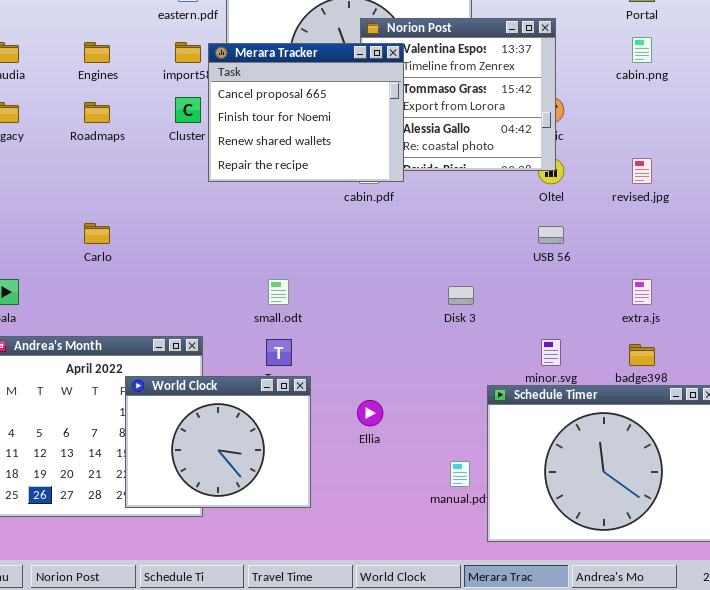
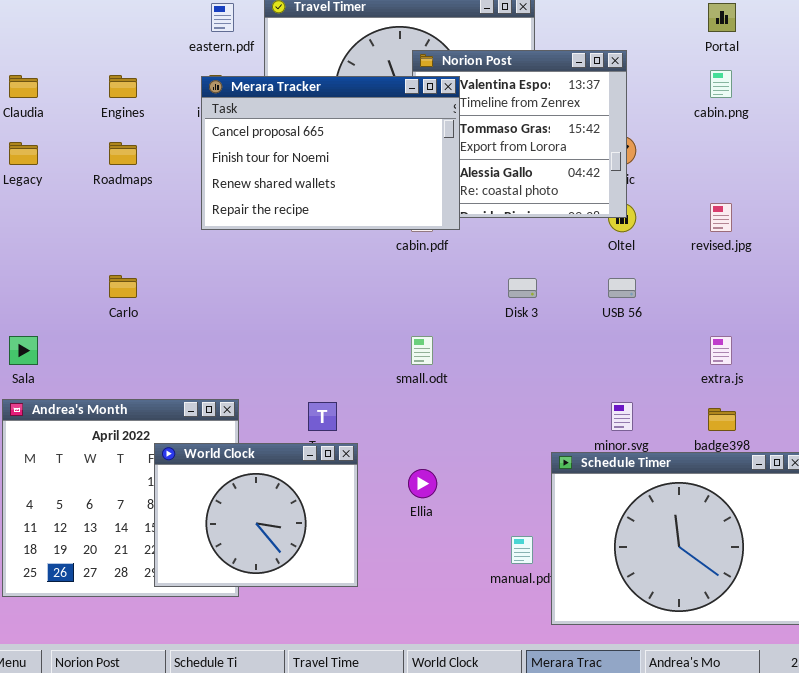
Merara Tracker: [208,43,404,182] -> [201,76,460,230], resized
small.odt: [268,279,289,305] -> [411,336,433,365], moved
Disk 3: [448,286,474,305] -> [508,278,537,298], moved

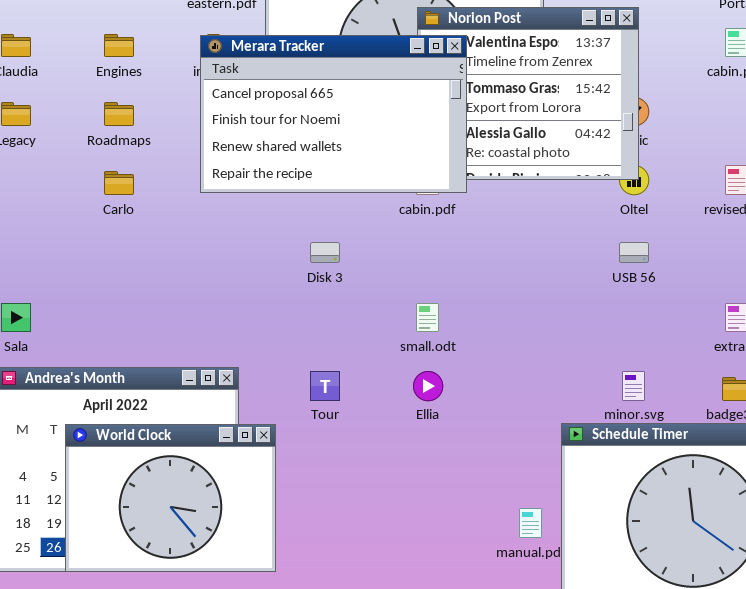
Carlo: [109,275,137,298] -> [104,171,134,195], moved
Disk 3: [508,278,537,298] -> [310,242,340,263], moved
World Clock: [154,443,358,587] -> [65,424,276,572], moved
Ellia: [408,469,437,498] -> [413,371,443,401], moved

